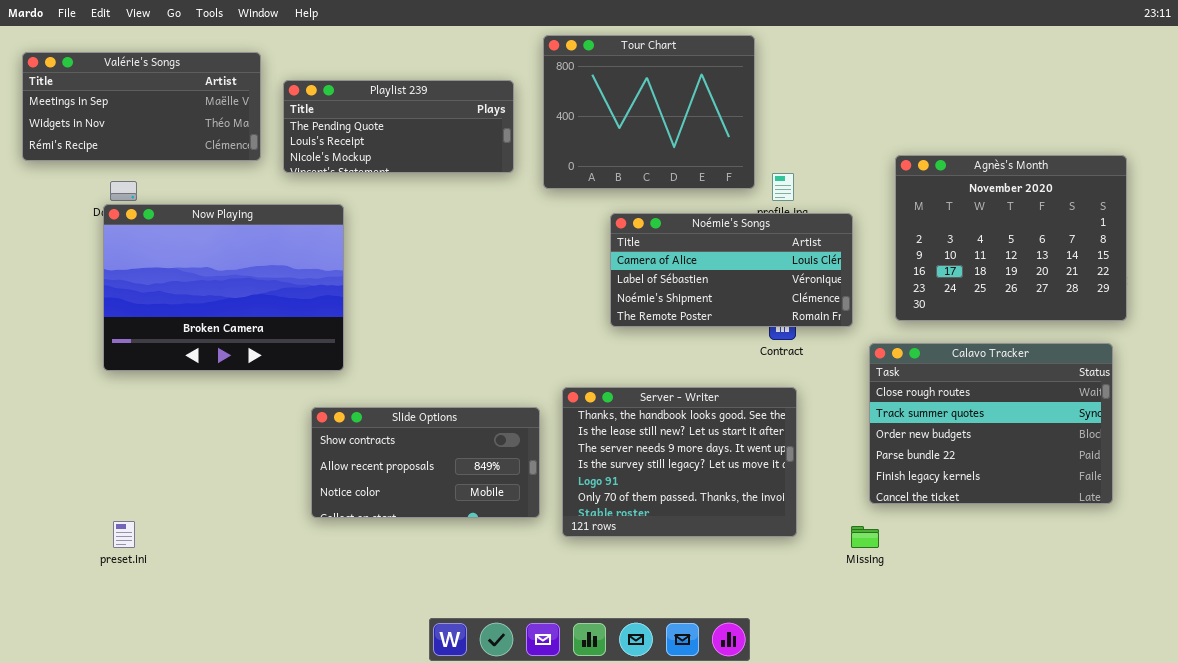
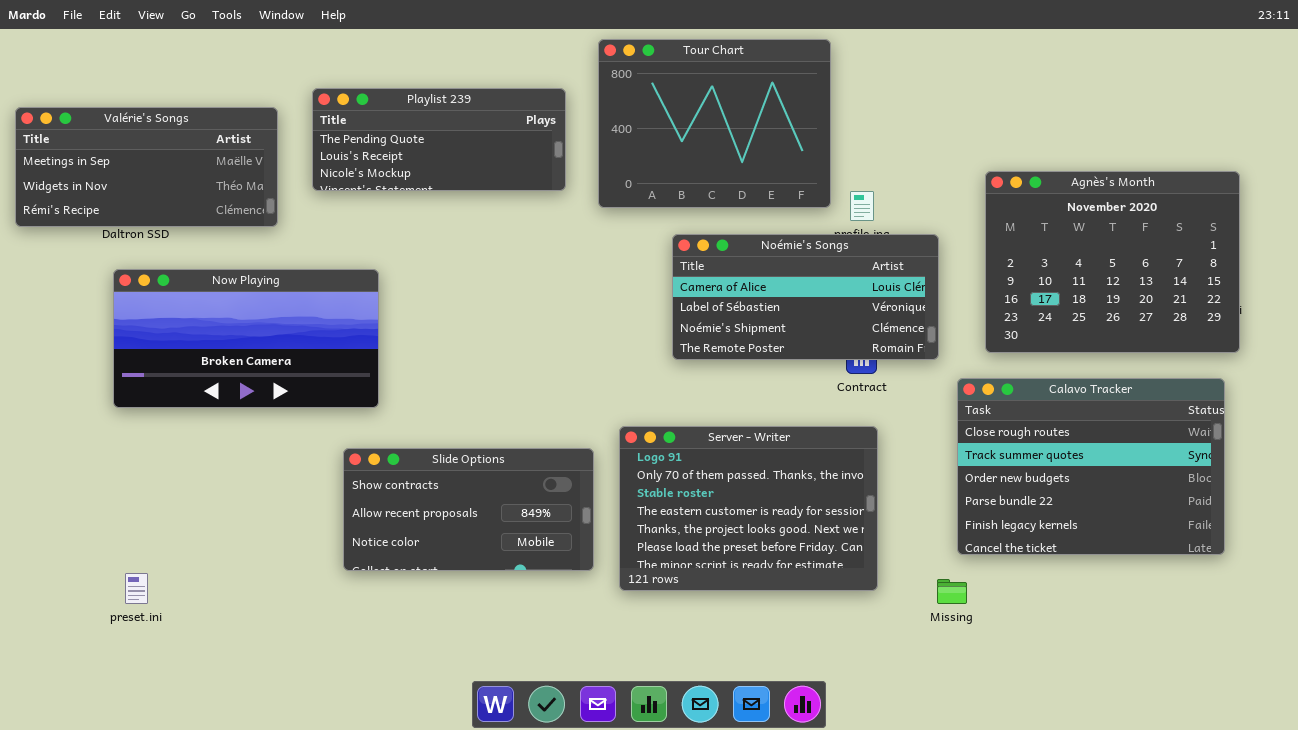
Valérie's Songs: [22,52,261,161] -> [15,107,278,227], moved
Now Playing: [103,204,344,371] -> [113,269,379,408], resized
Server - Writer: [562,387,797,537] -> [619,426,878,591], scrolled down 4 rows

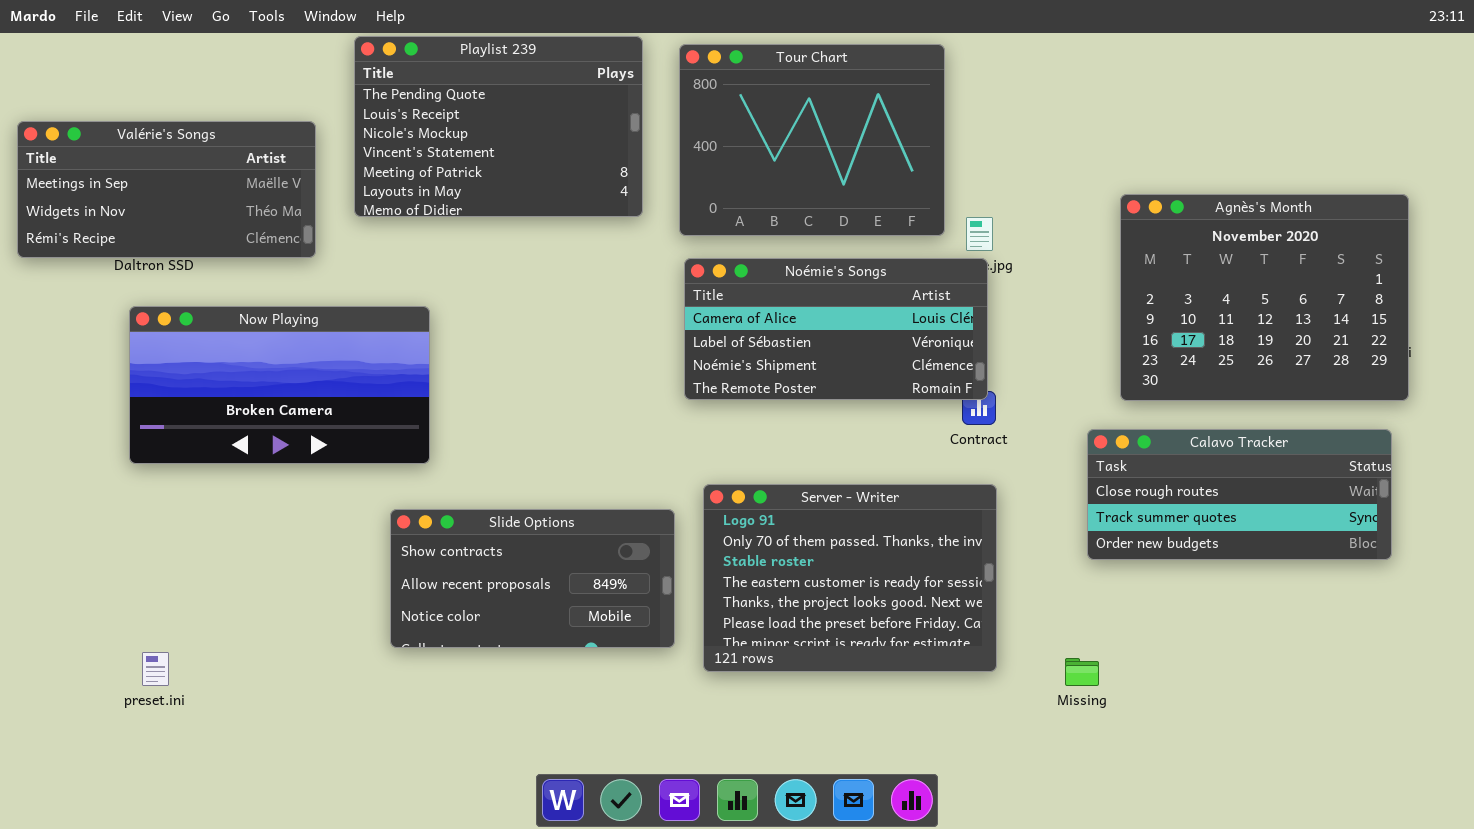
Playlist 239: [312,88,566,191] -> [354,36,643,217], resized
Noémie's Songs: [672,234,939,360] -> [684,258,988,400], moved
Calavo Tracker: [957,378,1225,555] -> [1087,429,1392,560], resized

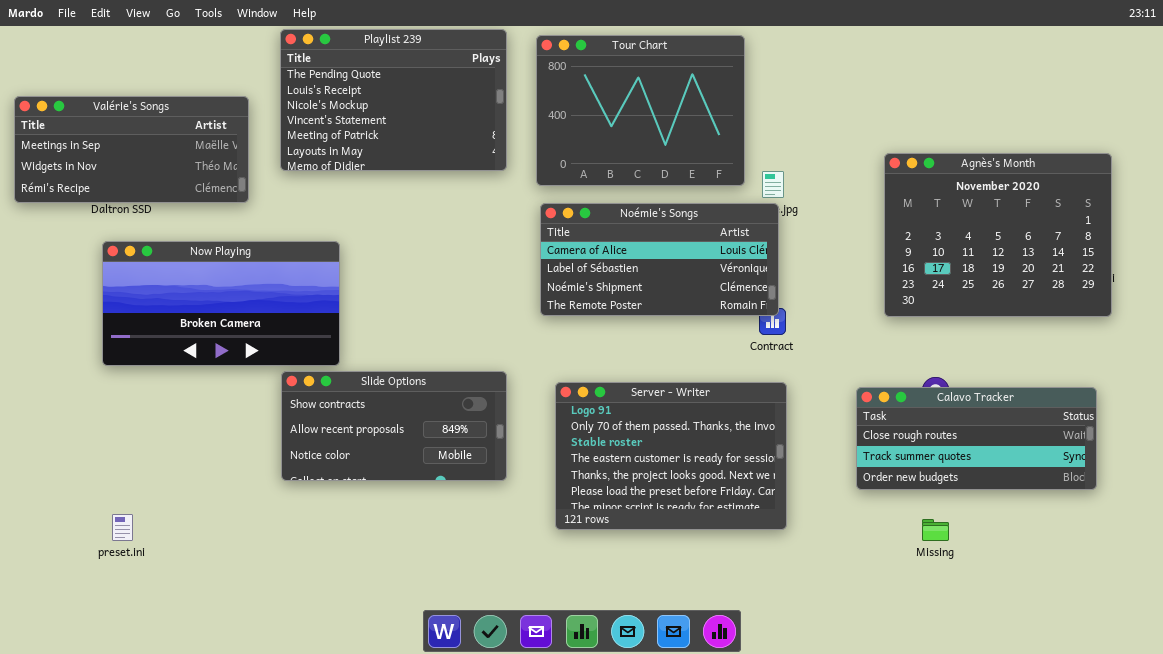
Calavo Tracker: [1087,429,1392,560] -> [856,387,1097,490], moved
Slide Options: [390,509,675,648] -> [281,371,507,481], moved
Missing: [1065,658,1099,686] -> [922,519,949,541], moved

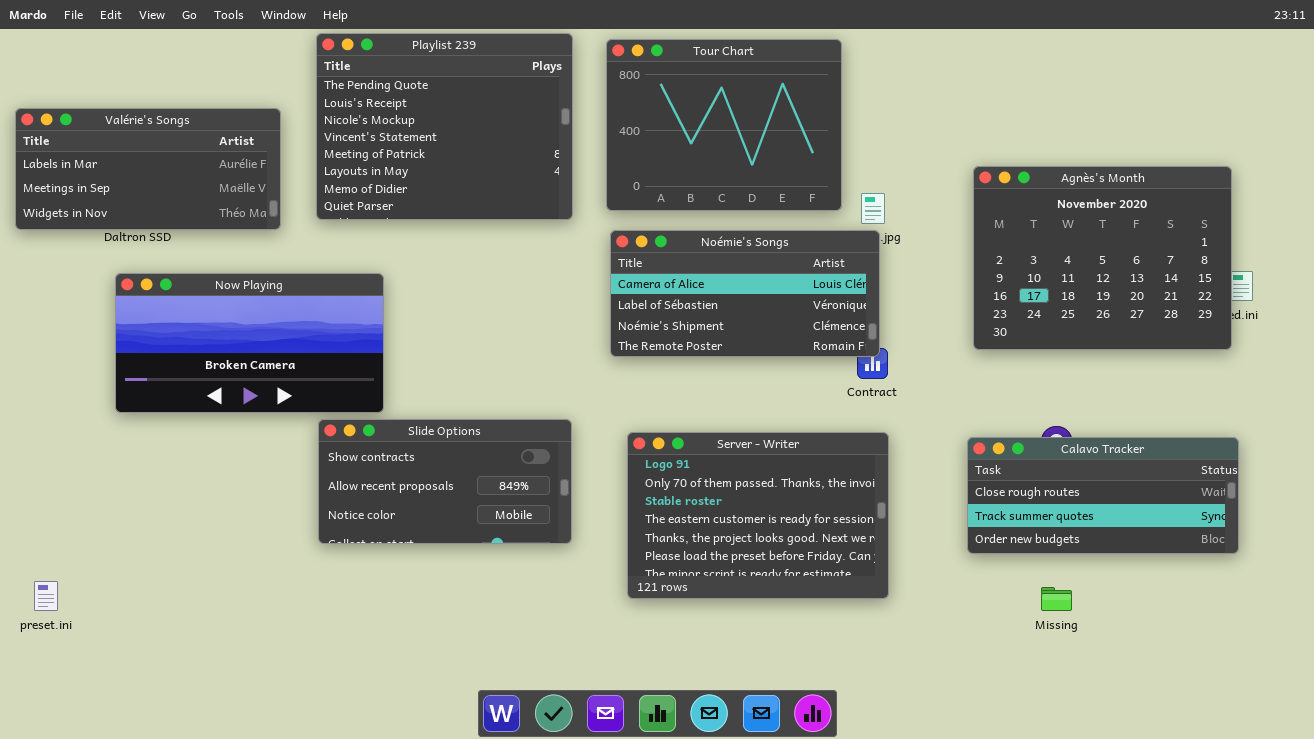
Playlist 239: [280,29,507,171] -> [316,33,573,220], resized
Valérie's Songs: [14,96,249,203] -> [15,108,281,230], scrolled up 1 row
Agnès's Month: [884,153,1112,317] -> [973,166,1232,350], moved
preset.ini: [112,514,133,541] -> [34,581,58,611], moved

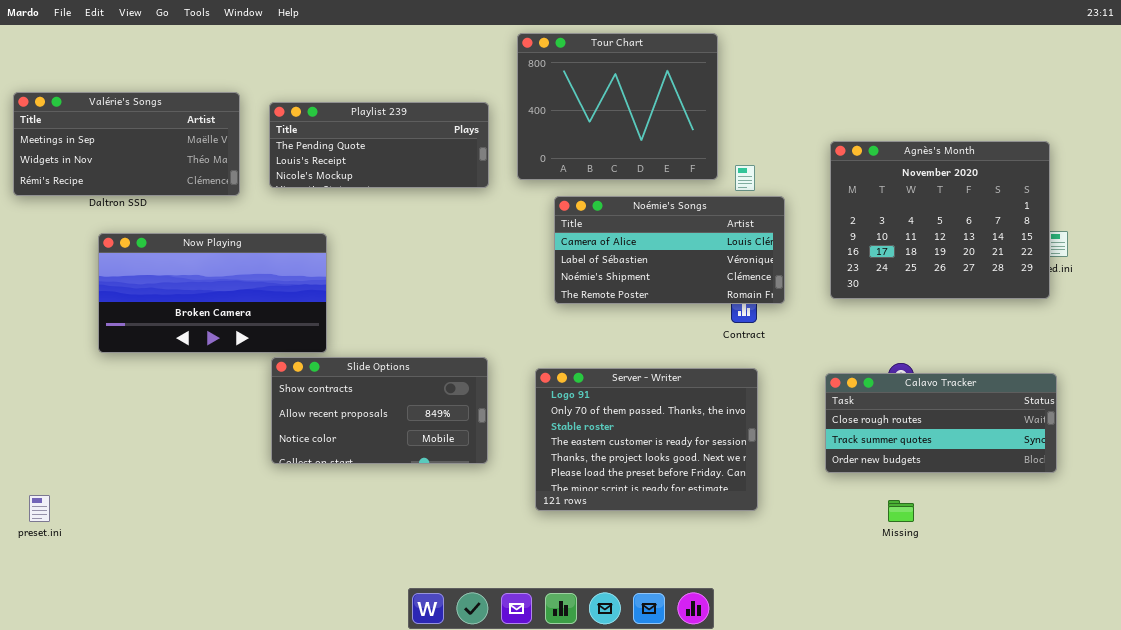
Playlist 239: [316,33,573,220] -> [269,102,489,188], resized
Valérie's Songs: [15,108,281,230] -> [13,92,240,196], scrolled down 1 row
Noémie's Songs: [610,230,880,357] -> [554,196,785,304], moved

